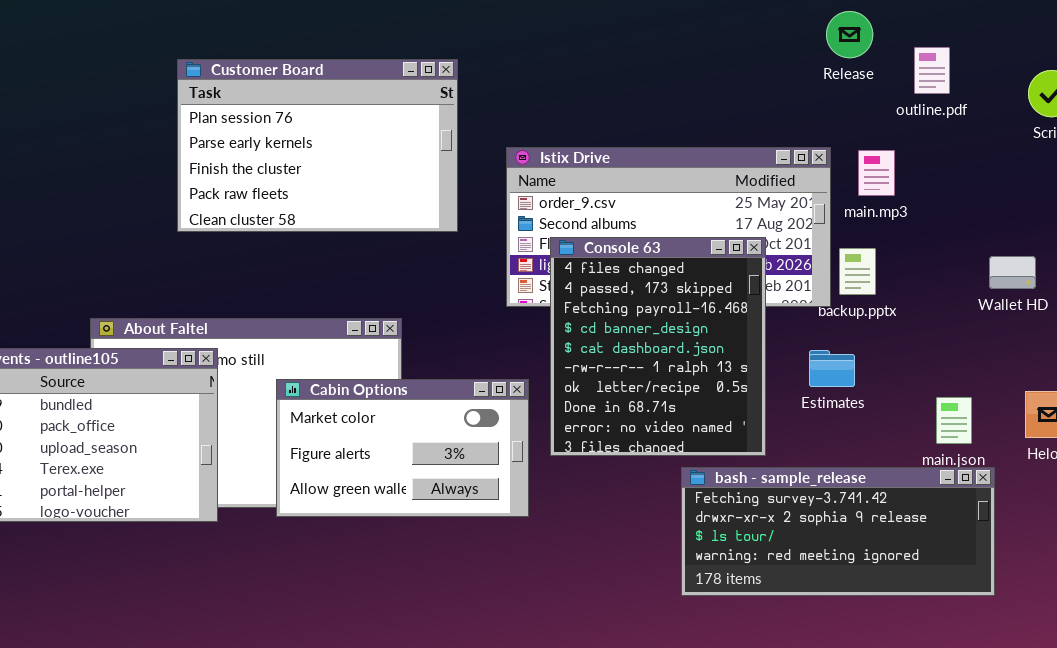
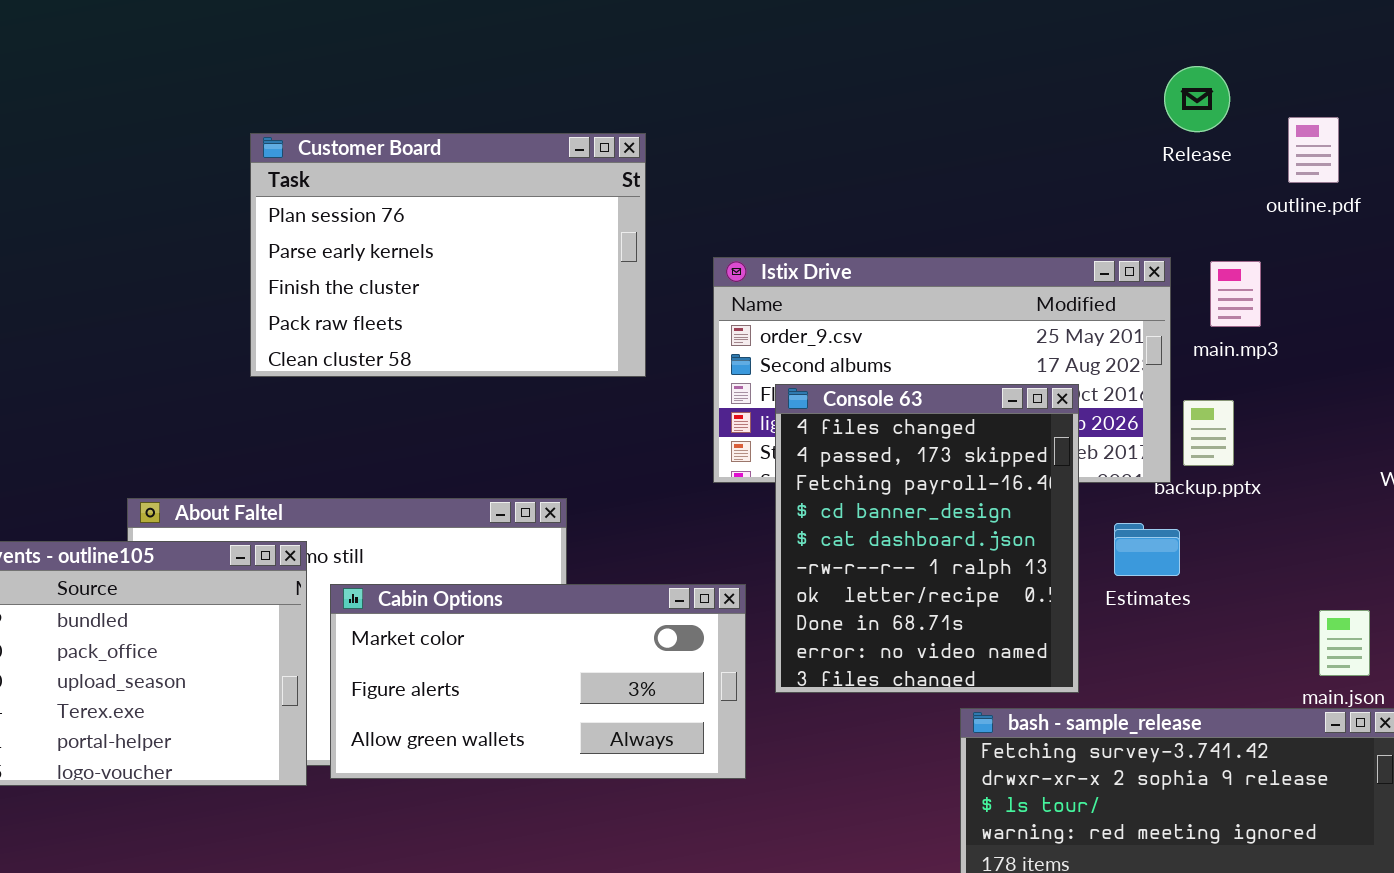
Estimates: [809,350,855,387] -> [1114,523,1180,576], moved
Cabin Options: [276,379,529,517] -> [330,584,746,779], resized

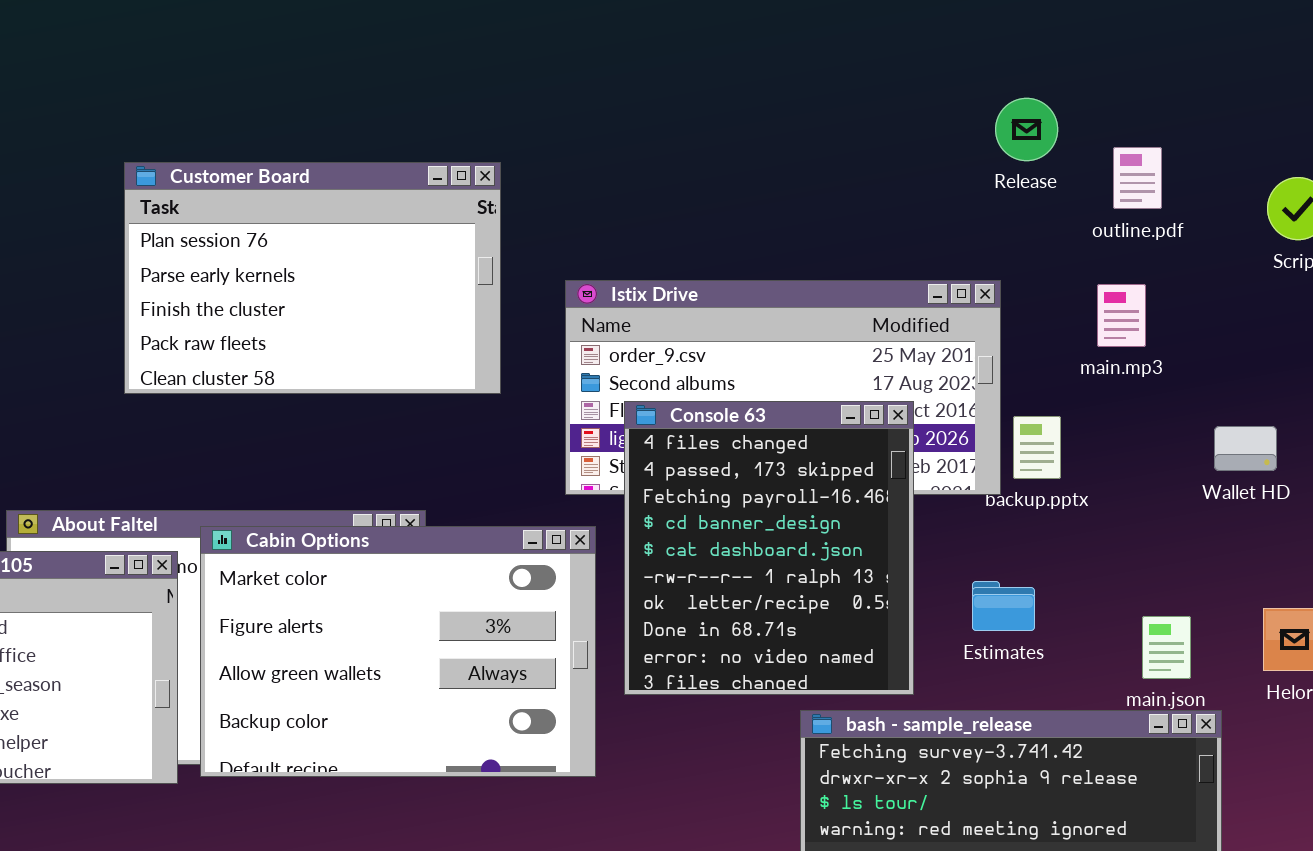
main.mp3: [1210,261,1261,327] -> [1097,284,1146,347], moved
Estimates: [1114,523,1180,576] -> [972,581,1035,631], moved
Cabin Options: [330,584,746,779] -> [200,526,596,777], resized

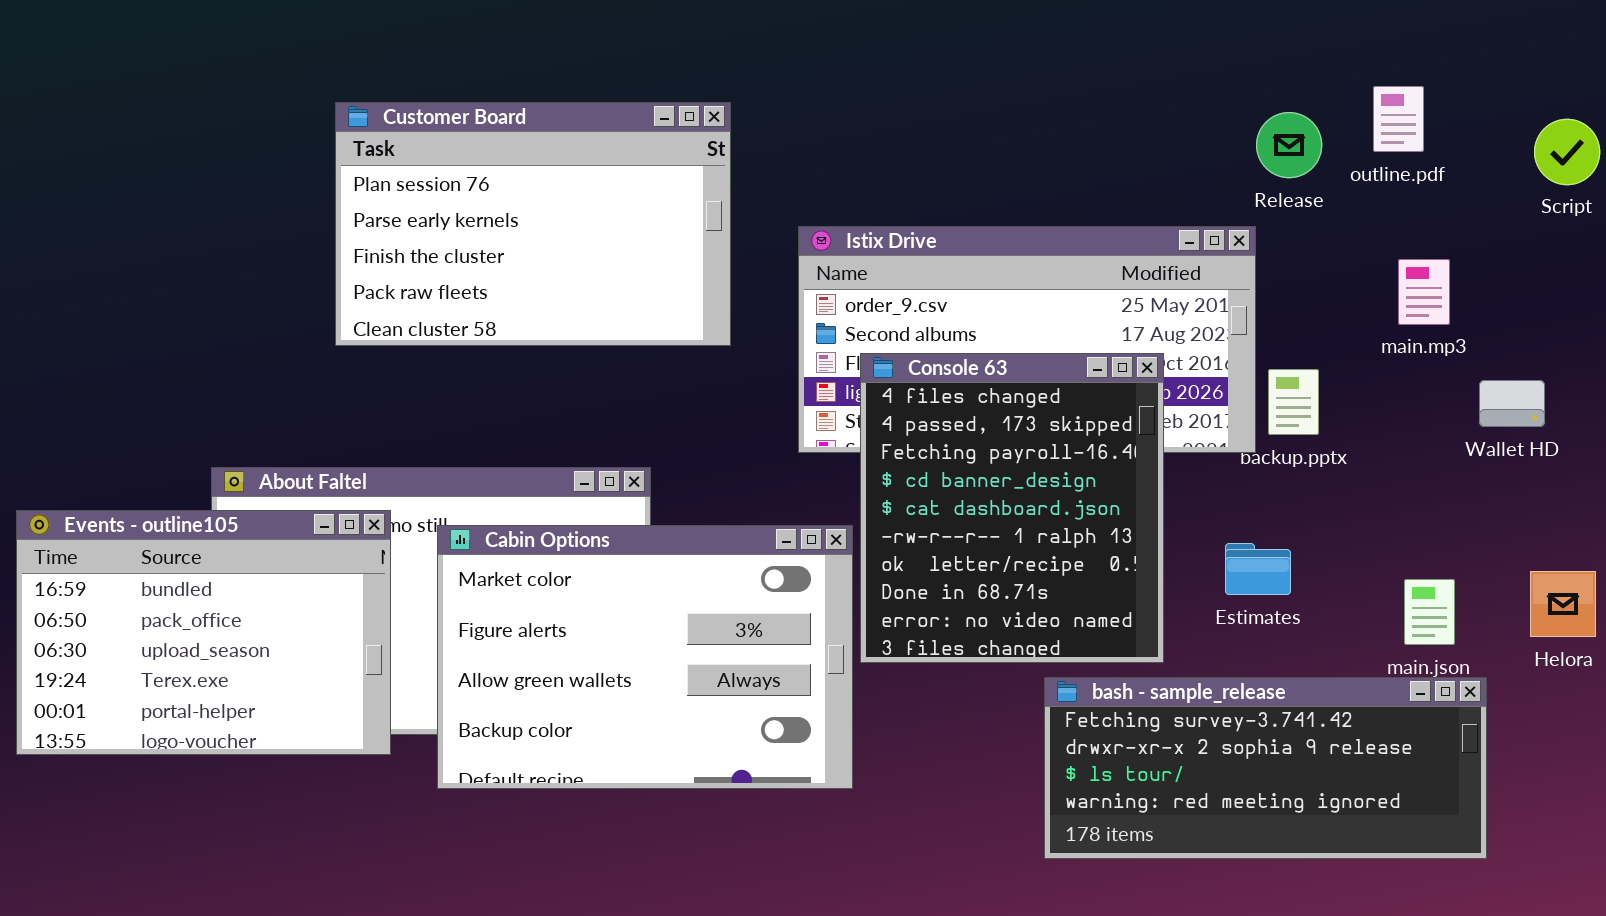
Release: [995,98,1058,161] -> [1256,112,1322,178], moved
main.mp3: [1097,284,1146,347] -> [1398,259,1450,325], moved
Cabin Options: [200,526,596,777] -> [437,525,853,789], moved

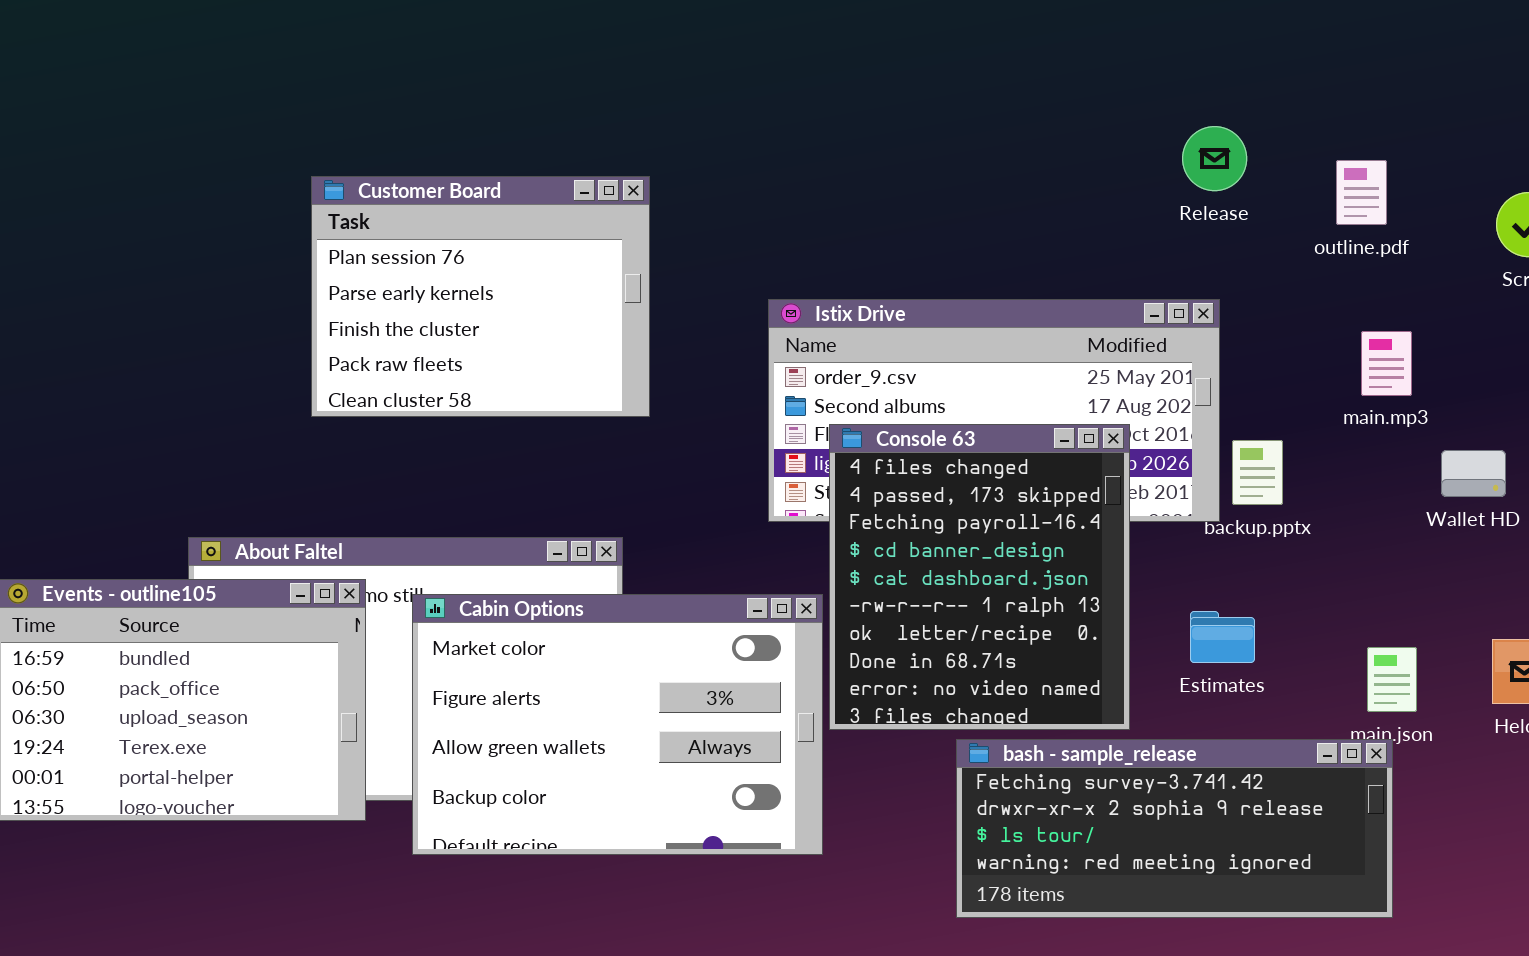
Customer Board: [335,102,731,346] -> [311,176,650,417], resized
Release: [1256,112,1322,178] -> [1182,126,1247,191], moved
bash - sample_release: [1044,677,1487,859] -> [956,739,1393,918], moved

